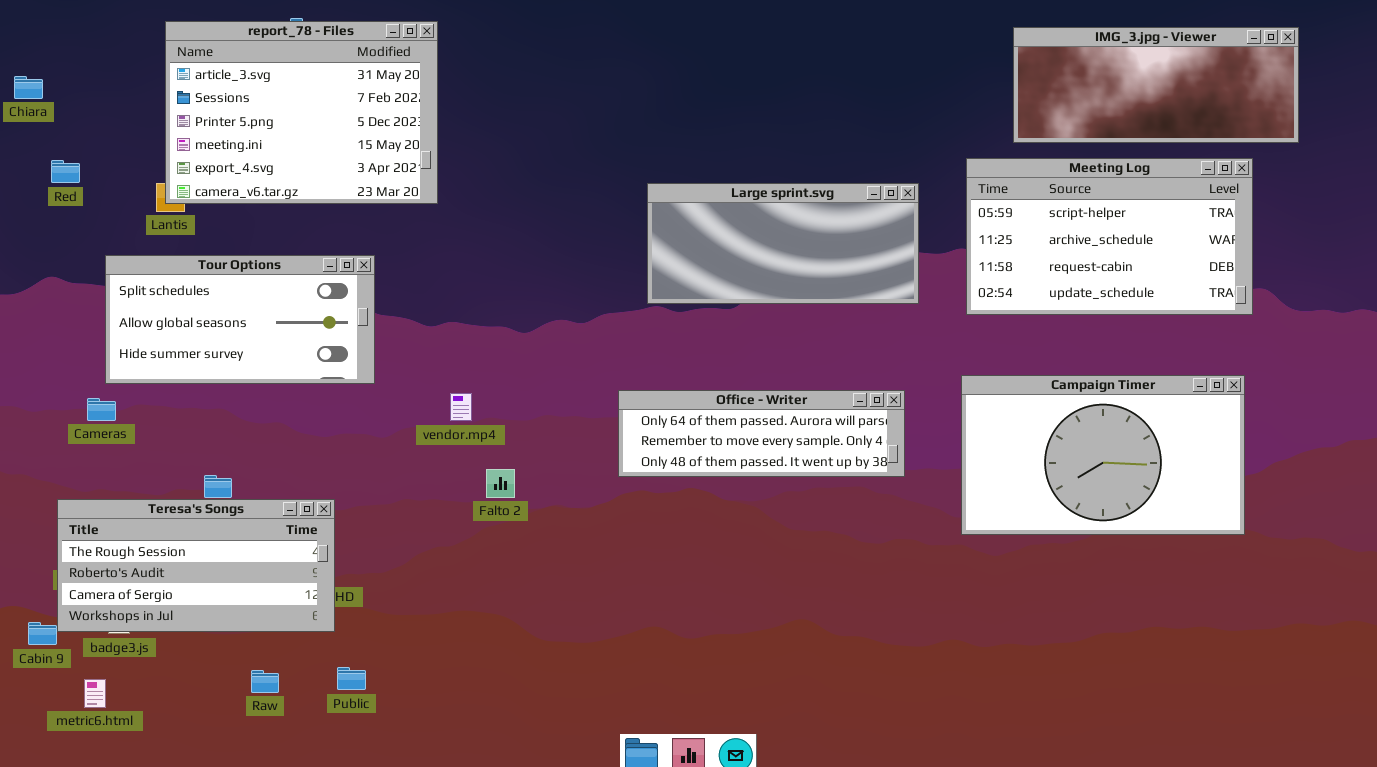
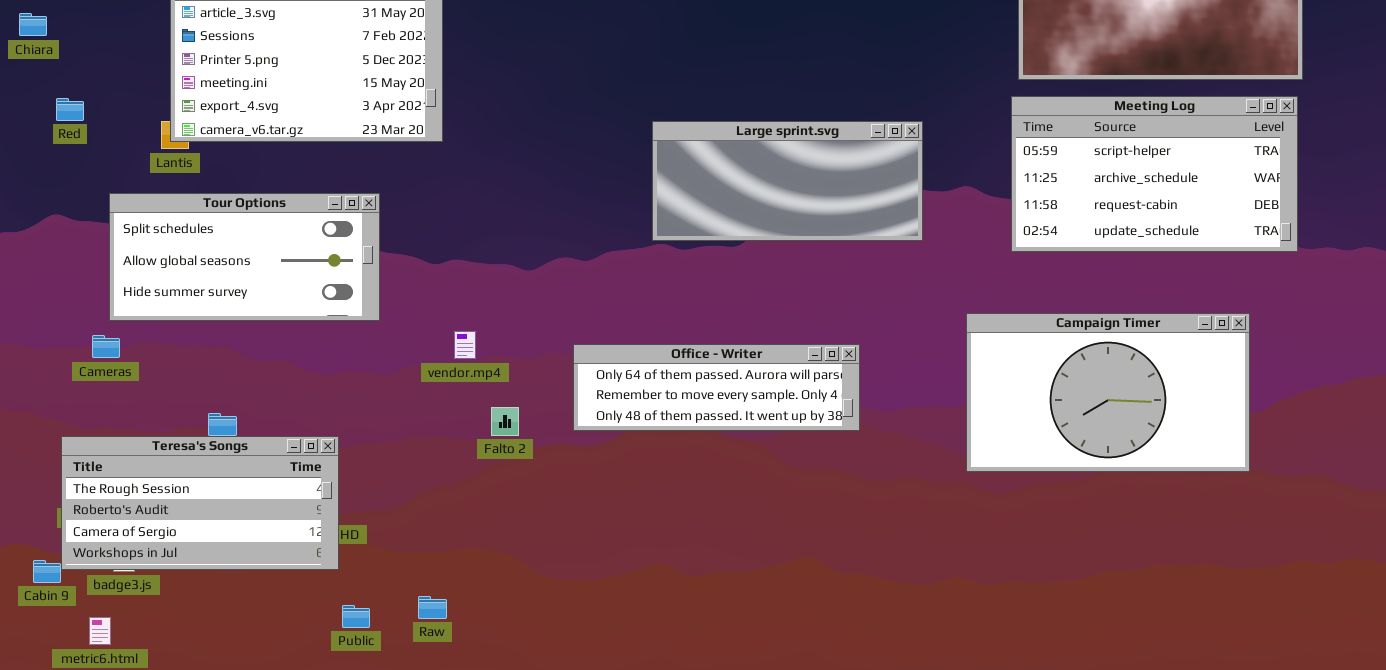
Meeting Log: [966,158,1253,315] -> [1011,96,1298,252], moved
Office - Writer: [618,390,905,477] -> [573,344,860,431], moved
Raw: [251,670,279,693] -> [418,596,447,619], moved

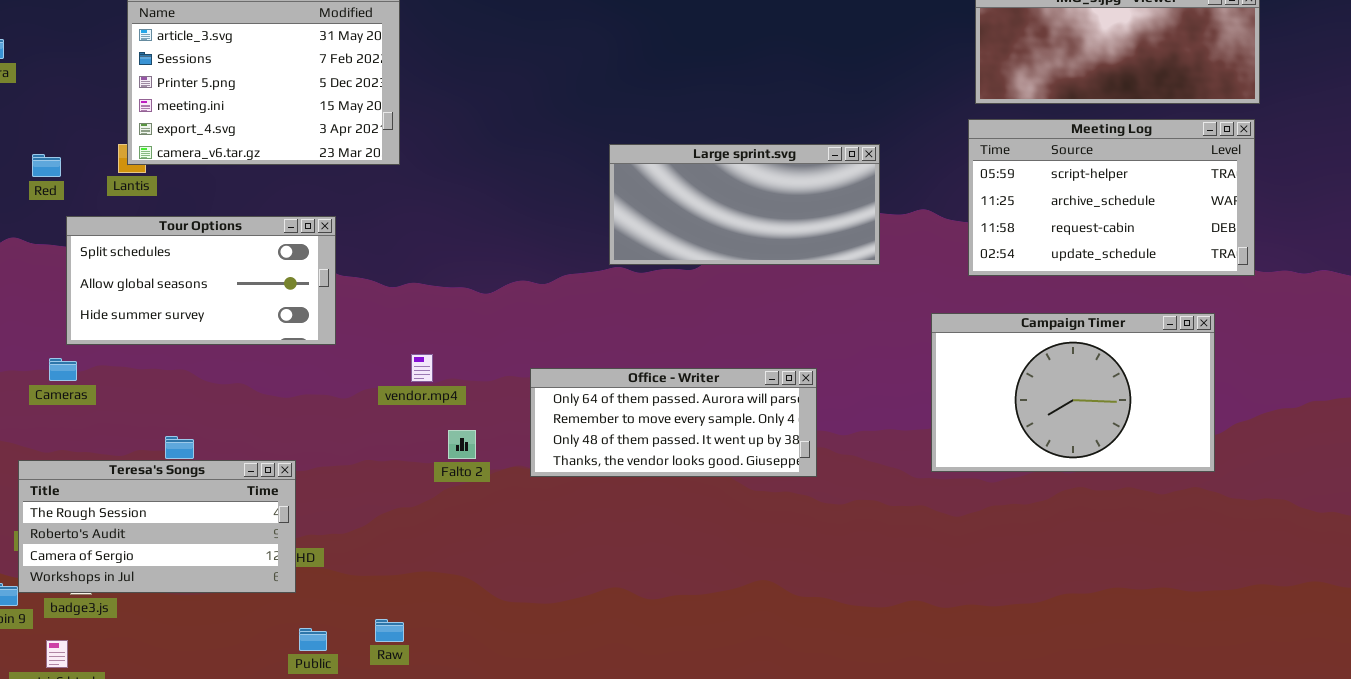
Red: [56,98,84,121] -> [32,154,61,177], moved
Campaign Timer: [966,313,1250,472] -> [931,313,1215,472], moved
Office - Writer: [573,344,860,431] -> [530,368,817,477], resized

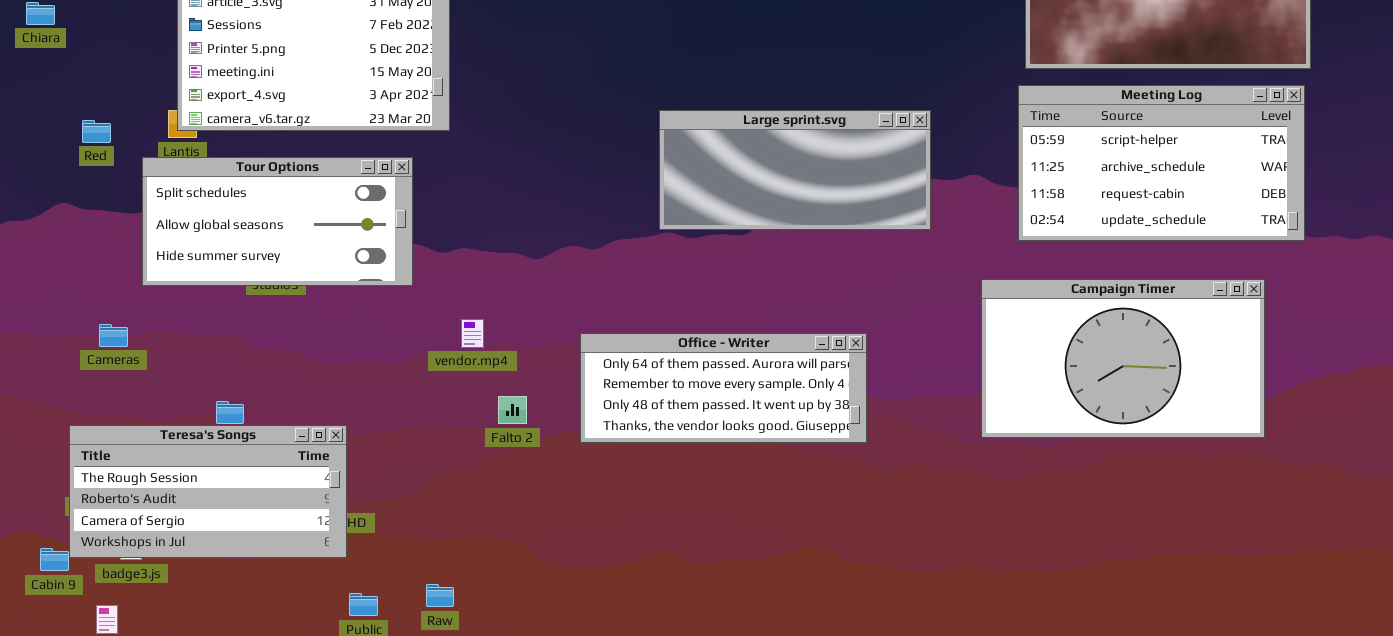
Tour Options: [66,216,336,345] -> [142,157,413,286], moved

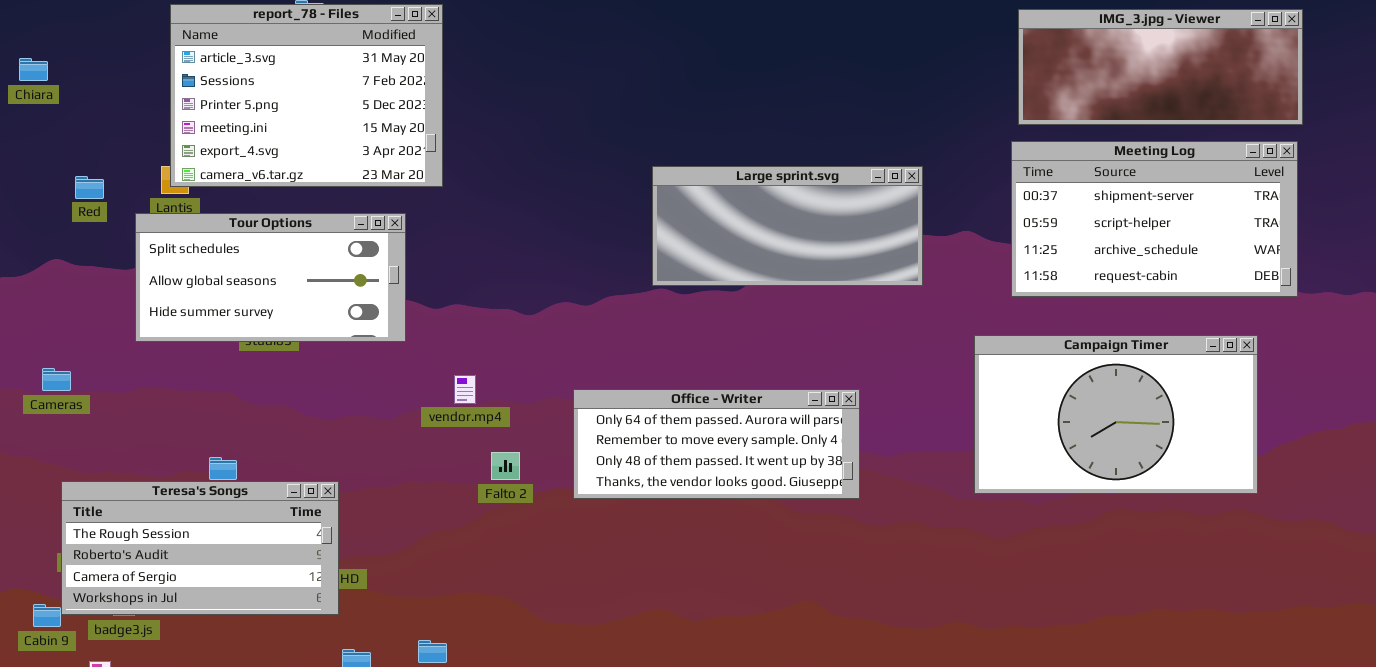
Meeting Log: [1018,85,1305,241] -> [1011,141,1298,297], scrolled up 1 row
Cameras: [99,324,128,347] -> [42,368,71,391], moved

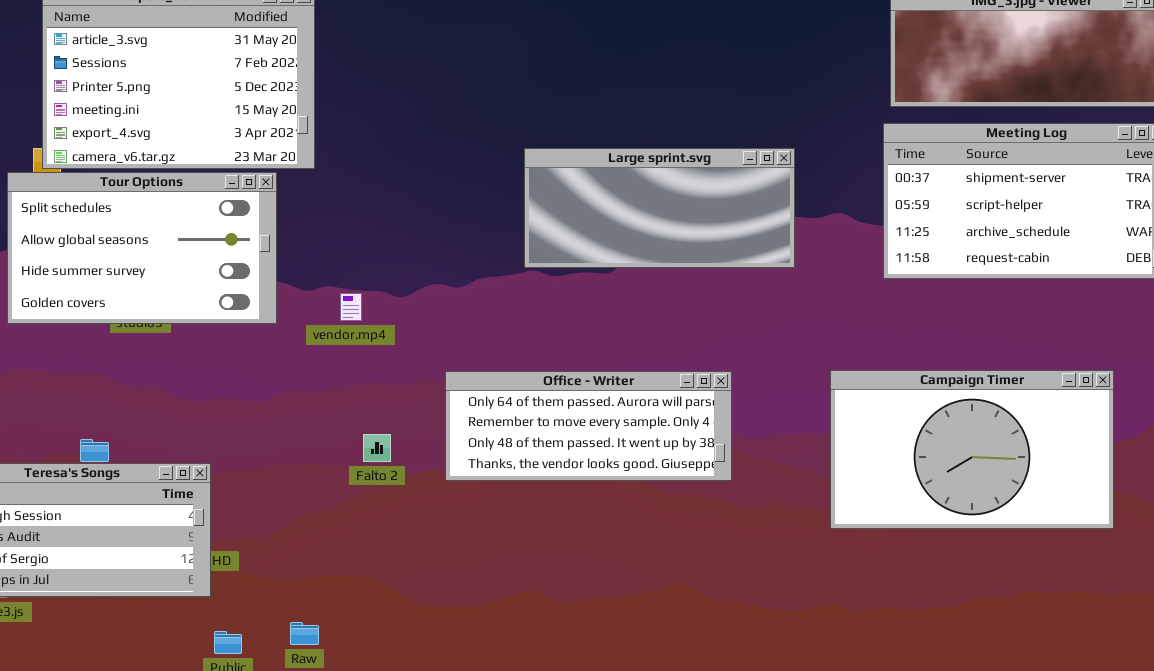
Tour Options: [135,213,406,342] -> [7,172,277,324], resized
Campaign Timer: [974,335,1258,494] -> [830,370,1114,529], moved
vendor.mp4: [454,375,476,404] -> [340,293,362,321], moved

